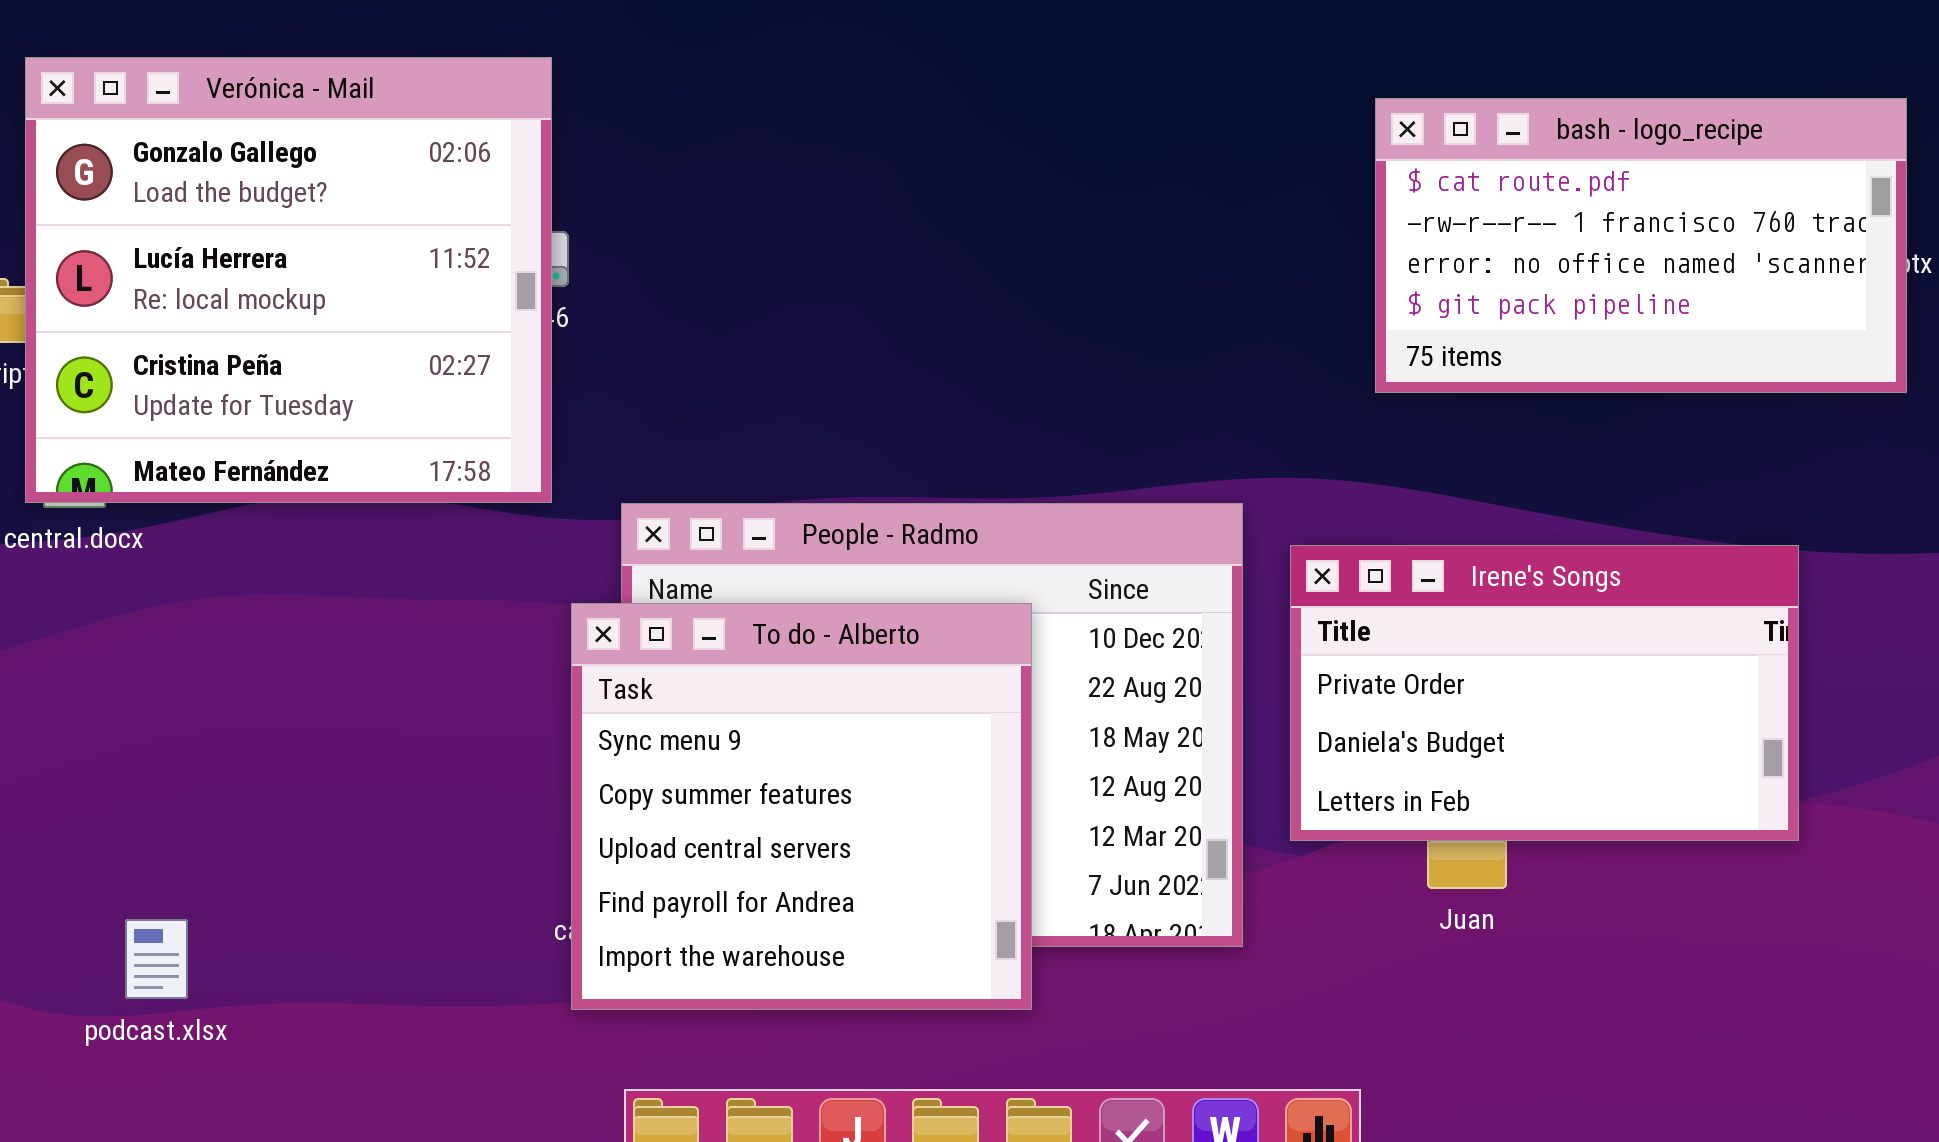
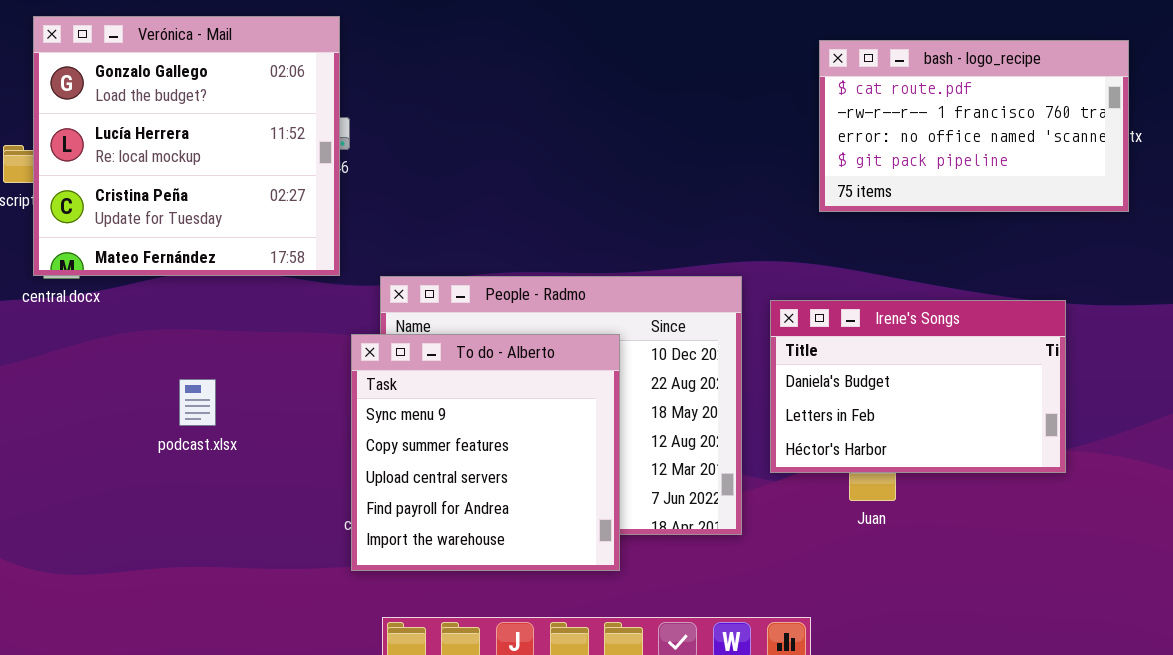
Irene's Songs: [1290,545,1799,841] -> [770,300,1066,473], scrolled down 1 row
podcast.xlsx: [125,919,188,999] -> [179,379,216,426], moved

